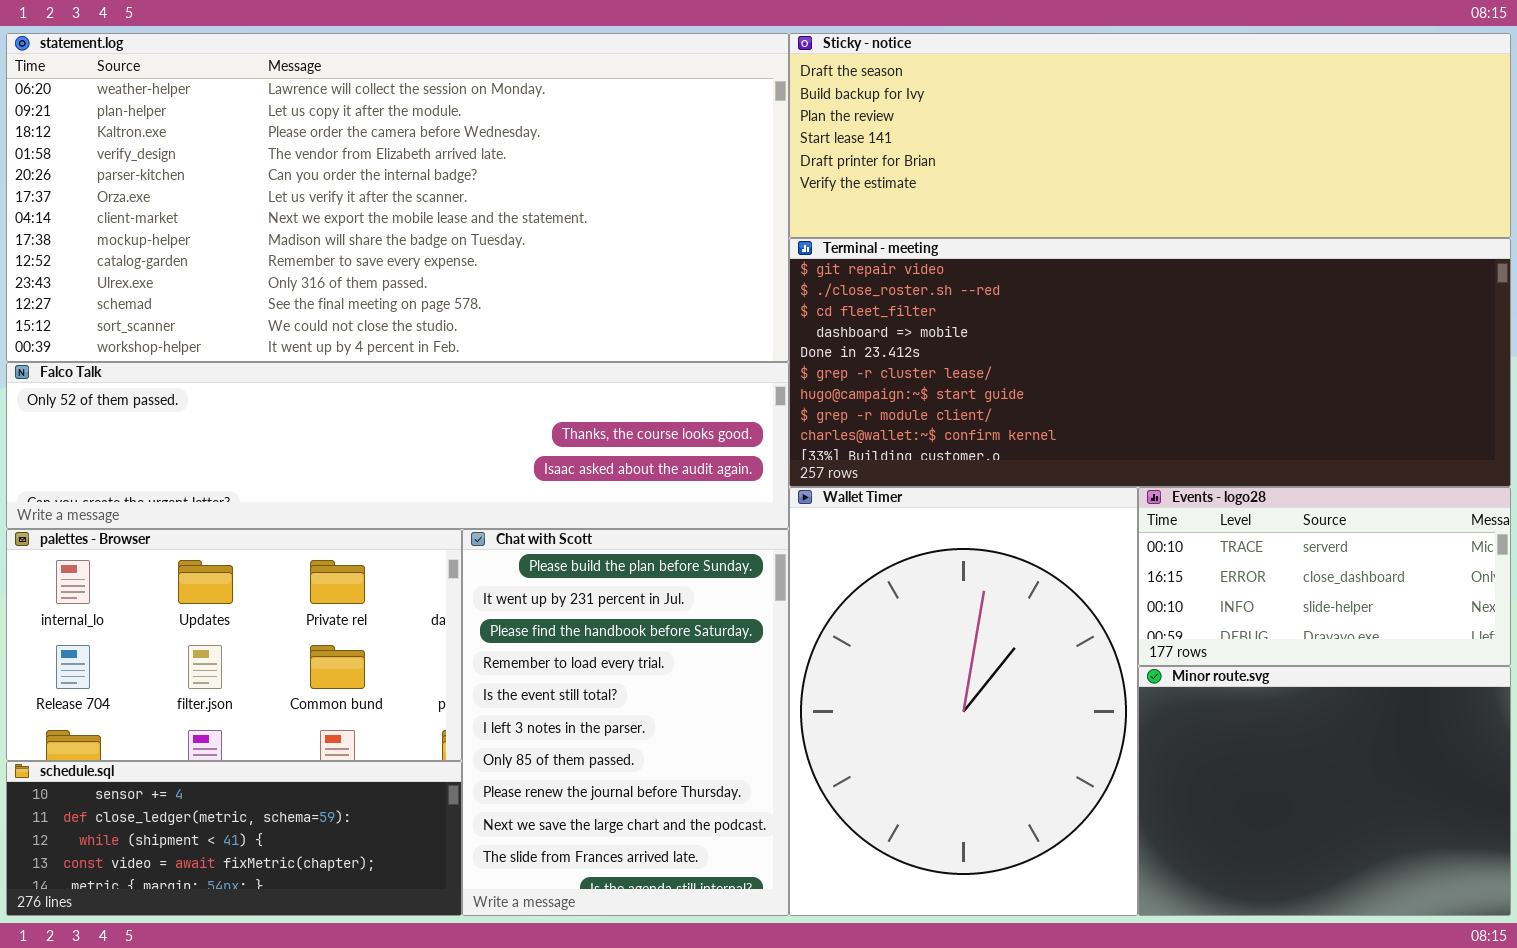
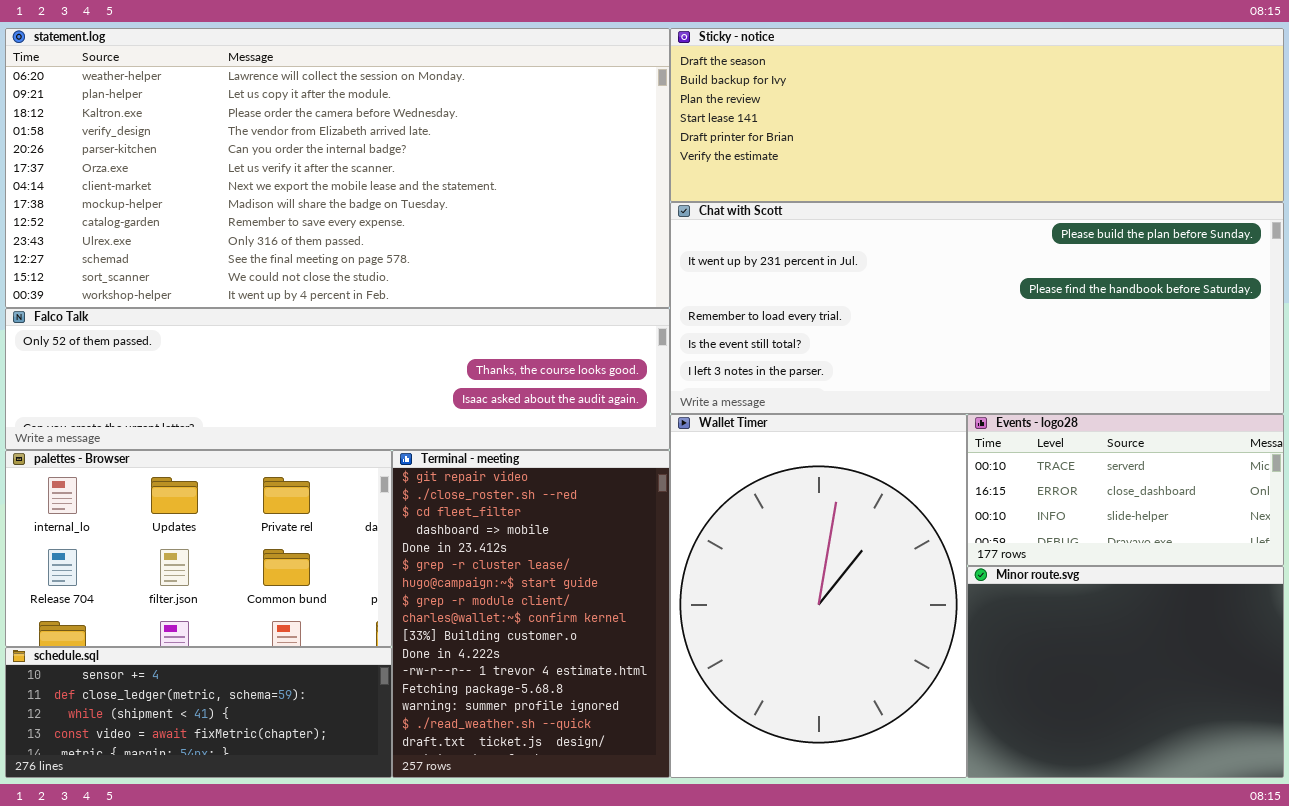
Terminal - meeting: [789,238,1511,487] -> [392,450,670,778], moved, resized
Chat with Scott: [462,529,789,916] -> [670,202,1284,414], moved, resized

